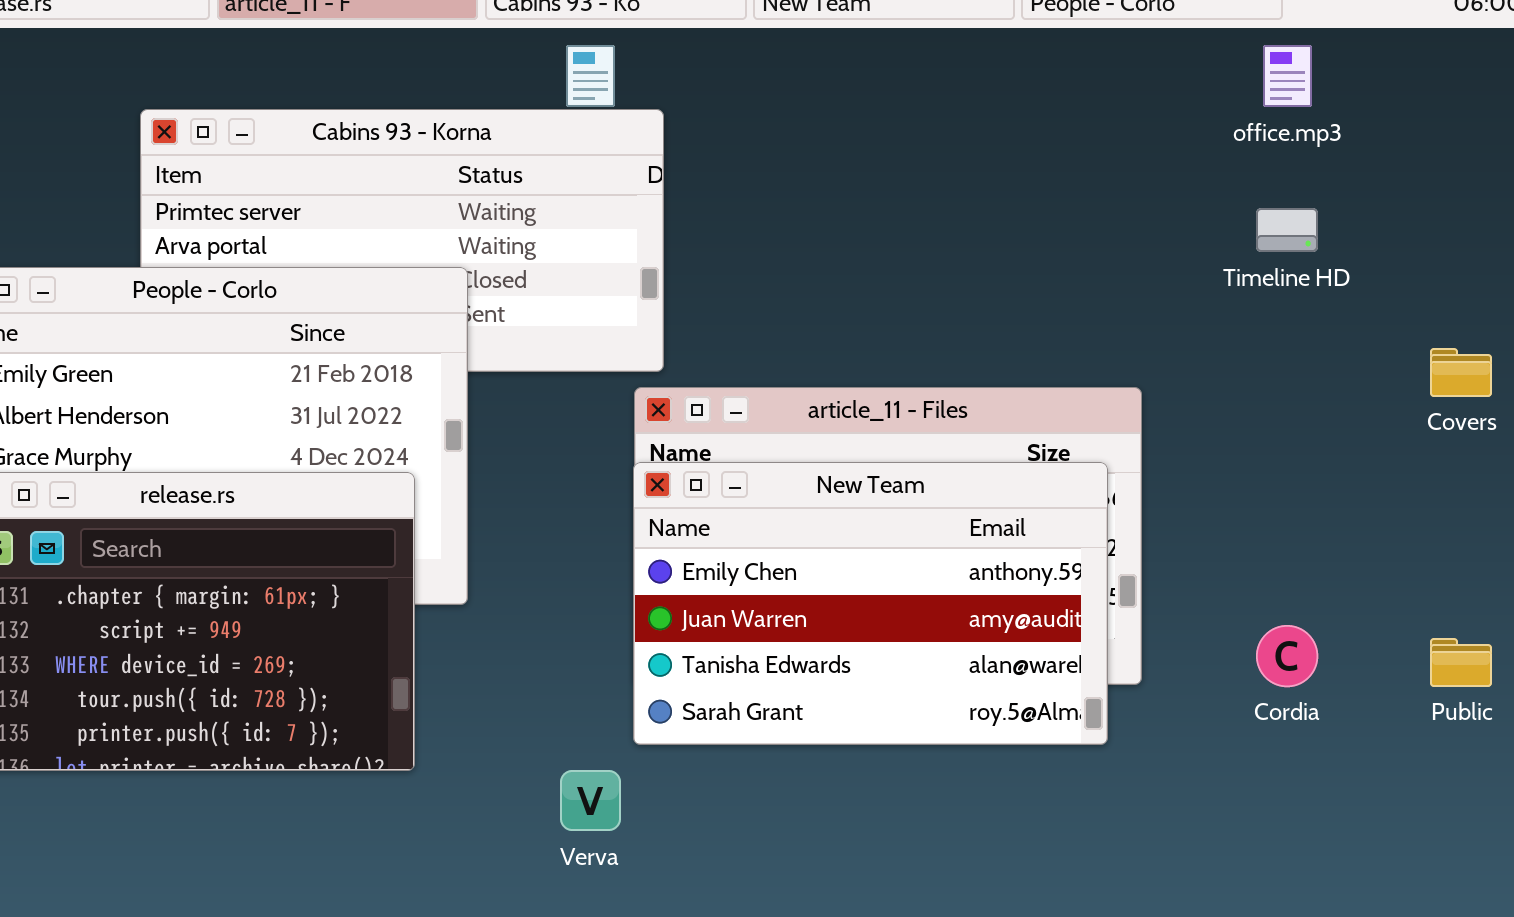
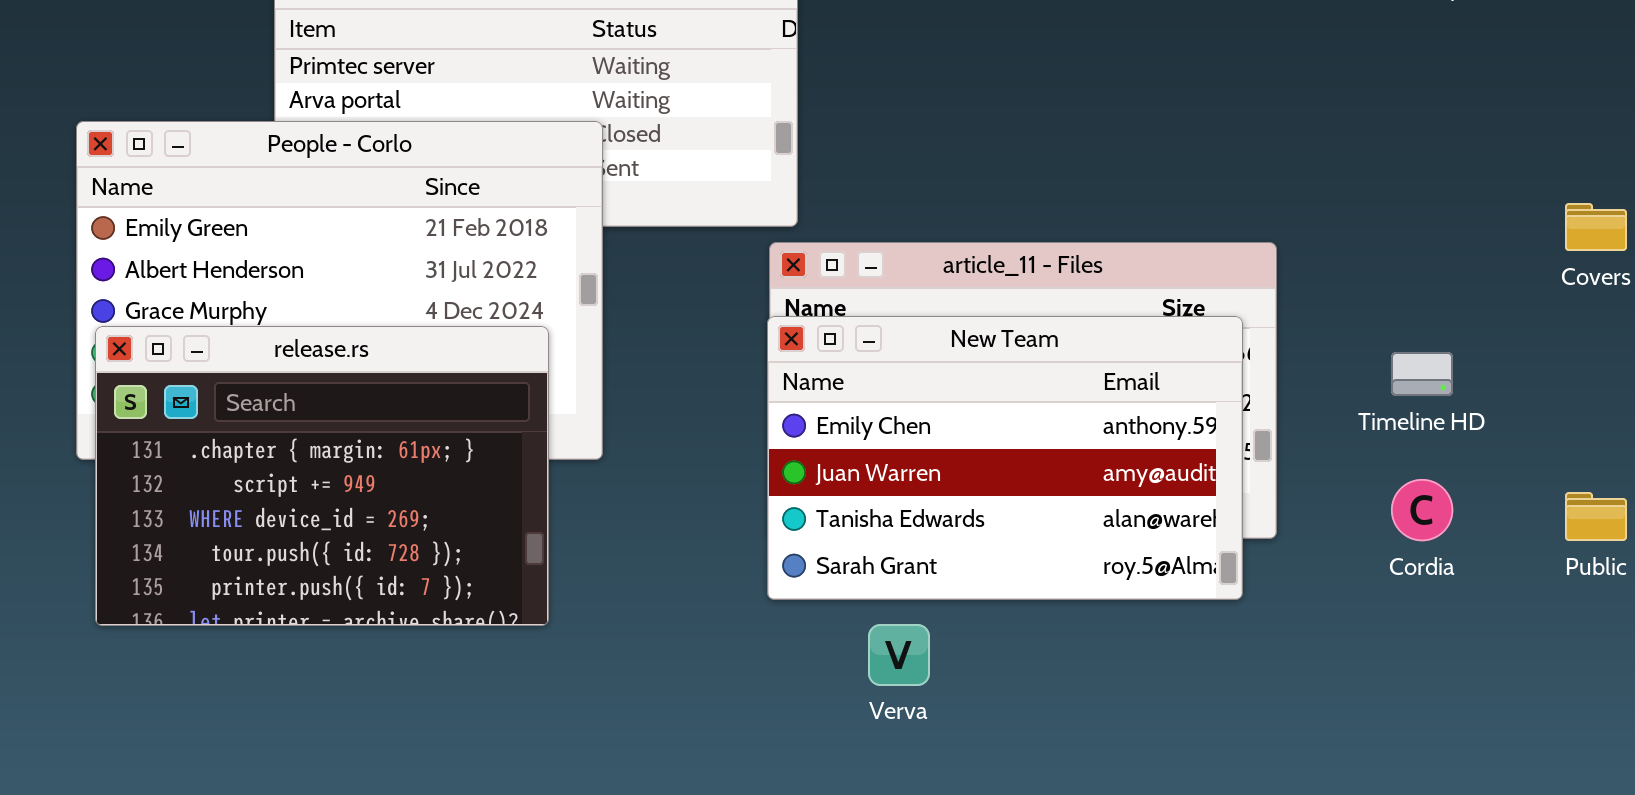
Timeline HD: [1256,208,1318,252] -> [1391,352,1453,396], moved
Verva: [560,770,621,831] -> [868,624,930,686], moved

